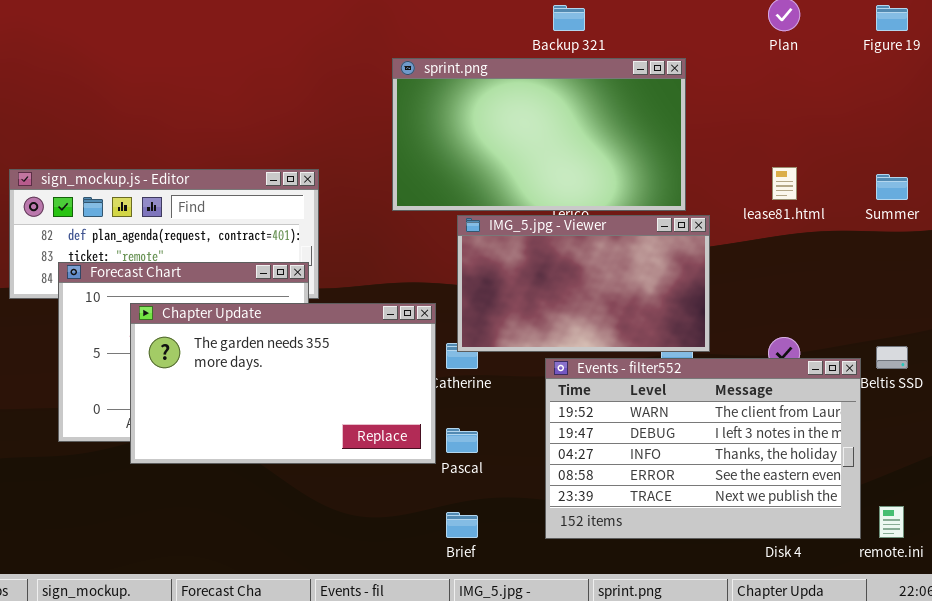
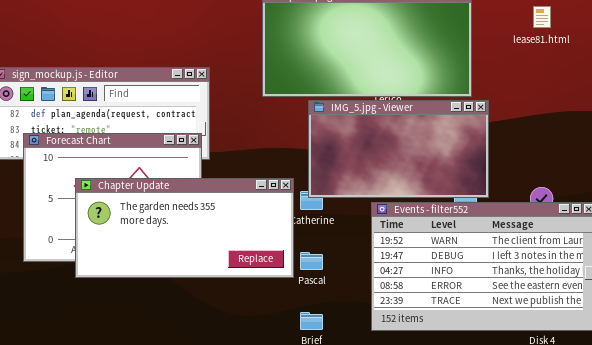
lease81.html: [772,167,797,200] -> [533,6,551,28], moved
Chapter Update: [130,303,436,464] -> [75,178,294,278], resized

